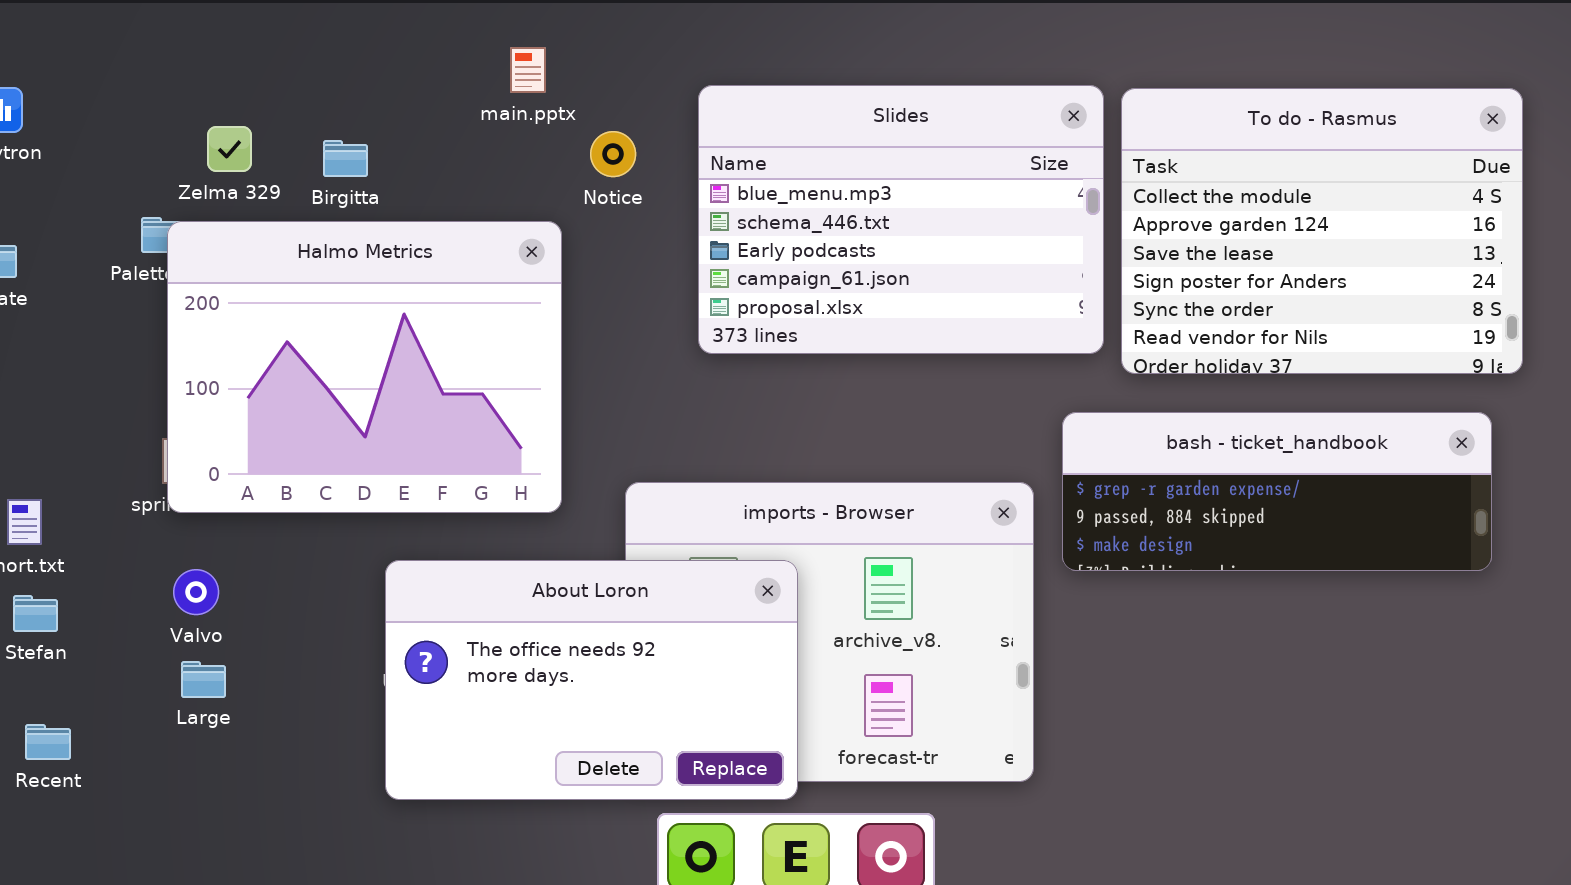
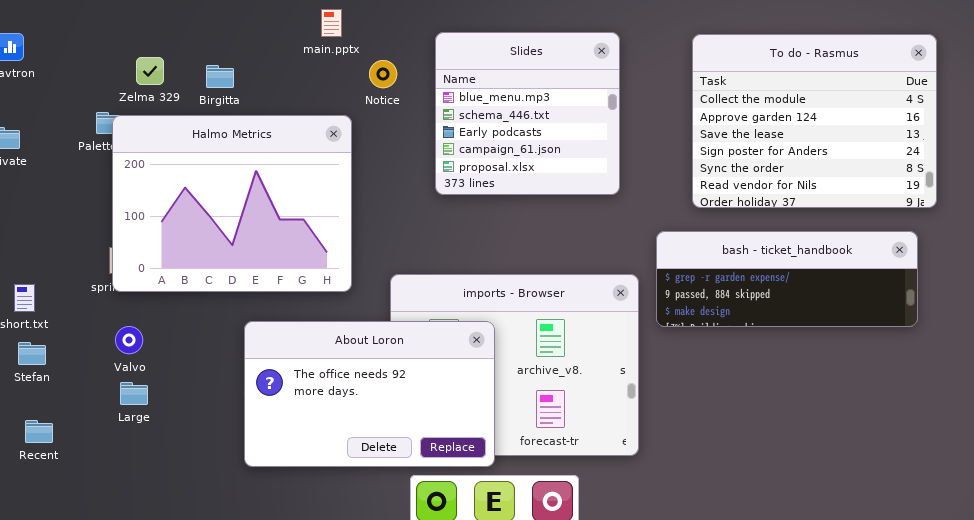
Slides: [698,85,1104,354] -> [435,32,620,195], resized

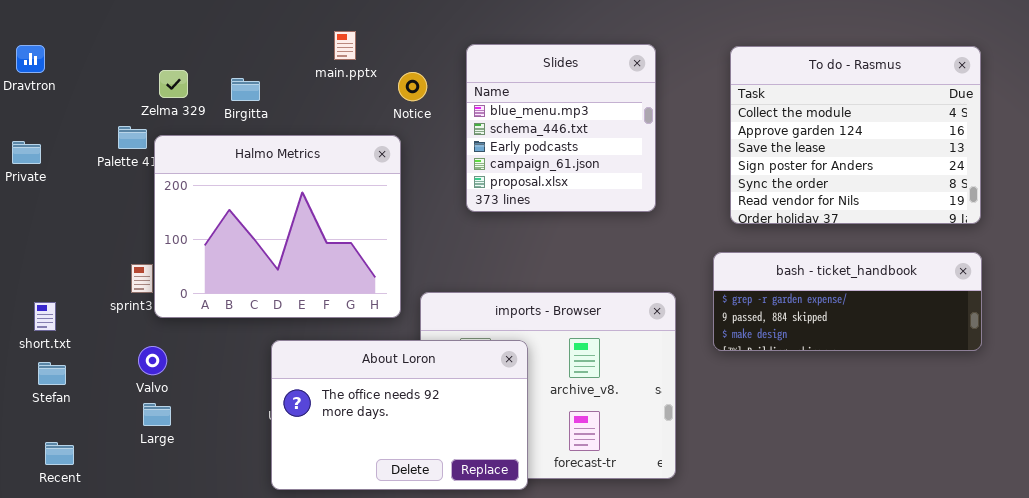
main.pptx: [321,9,342,37] -> [334,31,356,60], moved
Halmo Metrics: [112,115,352,292] -> [154,135,401,318], moved
bash - ticket_handbook: [656,231,918,327] -> [713,252,982,351], moved

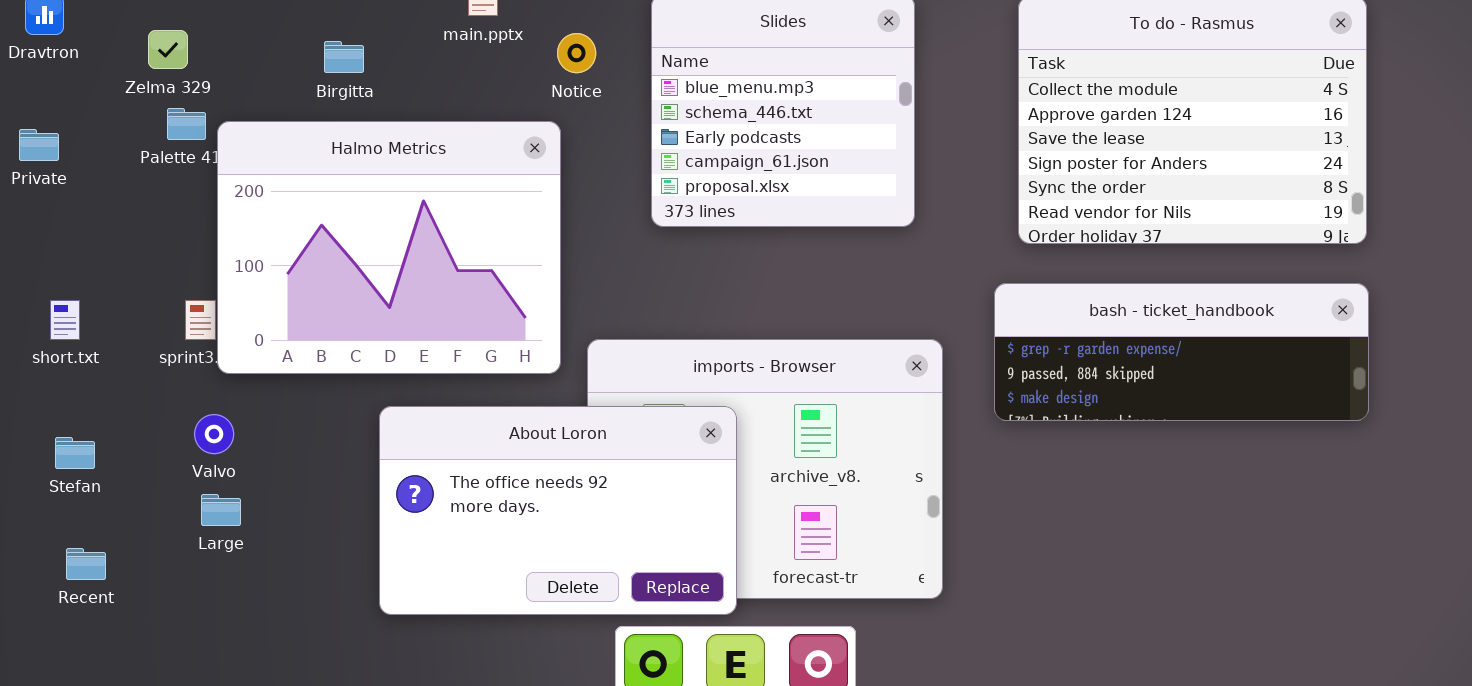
Zelma 329: [159,70,188,98] -> [148,30,188,69], moved
short.txt: [34,302,56,331] -> [50,300,80,340], moved

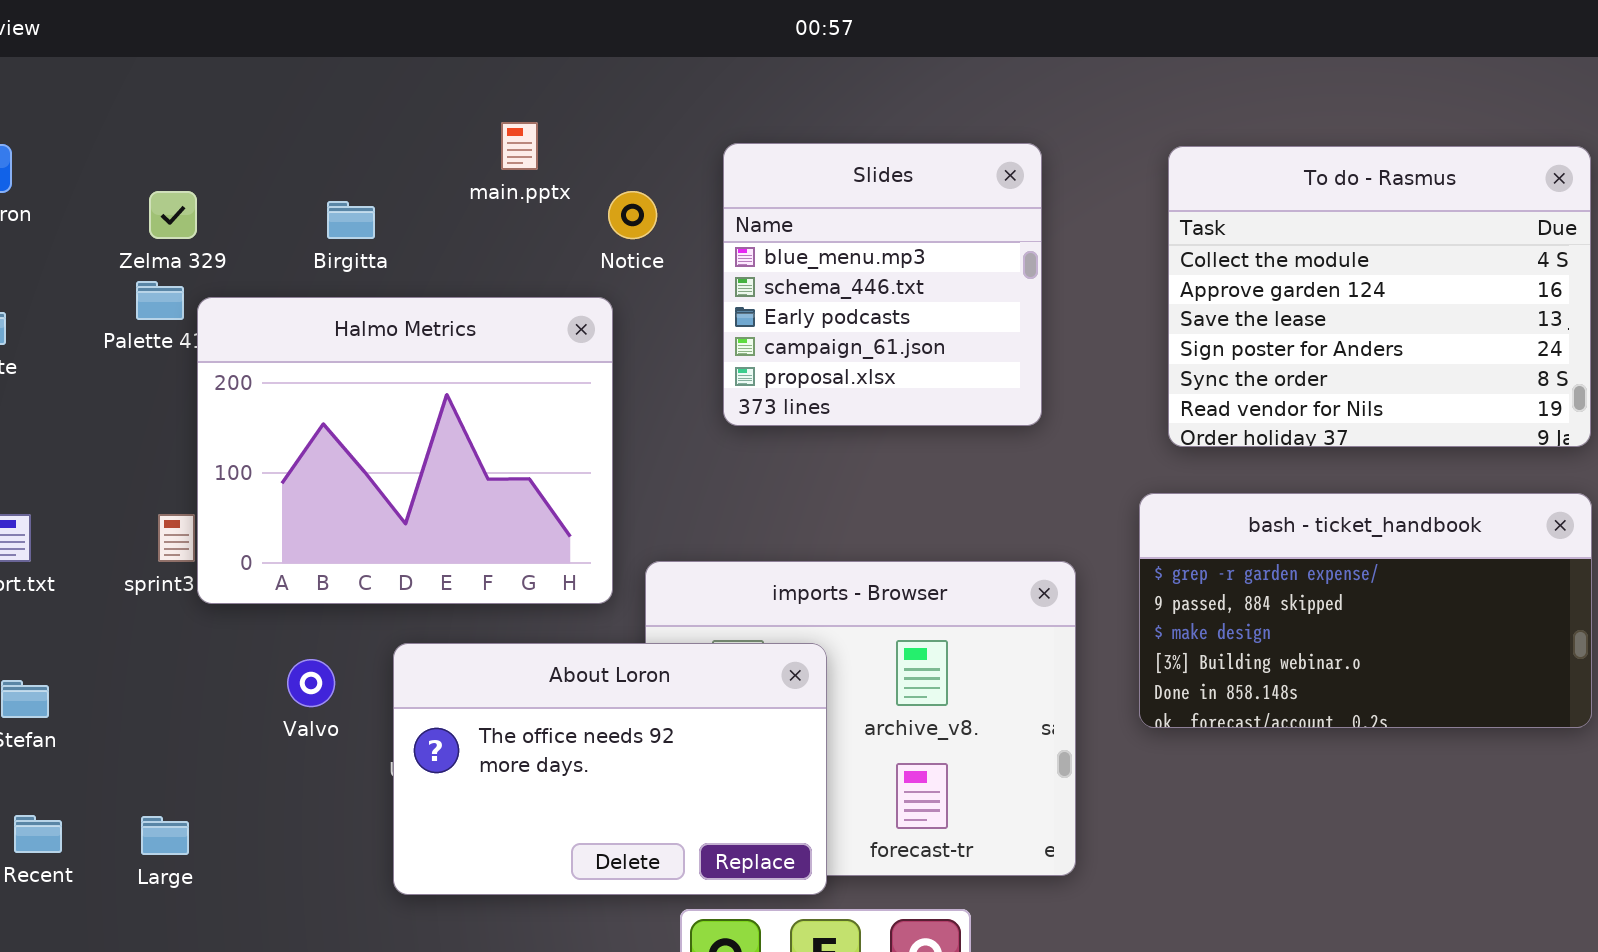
Zelma 329: [148,30,188,69] -> [149,191,197,239], moved
bash - ticket_handbook: [994,283,1369,421] -> [1139,493,1592,728], resized
Valvo: [194,414,234,454] -> [287,659,335,707], moved
Large: [201,494,241,526] -> [141,816,189,855], moved

